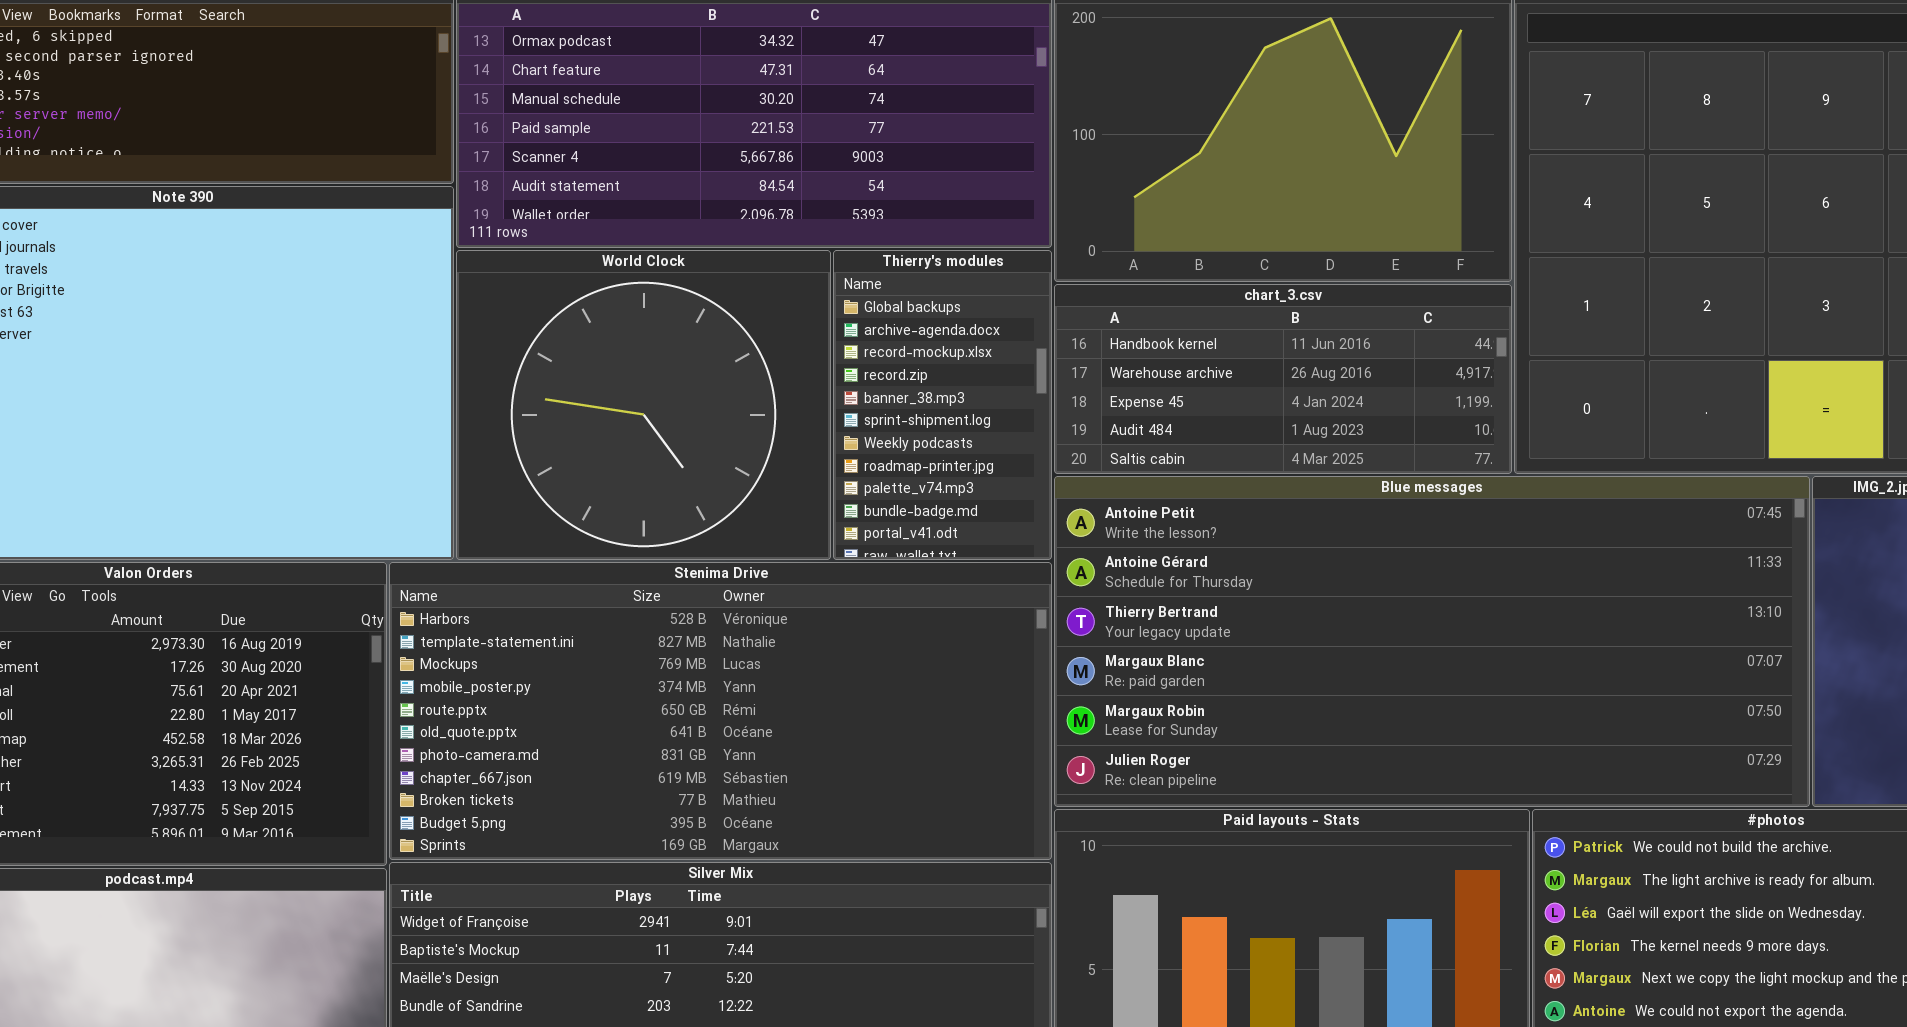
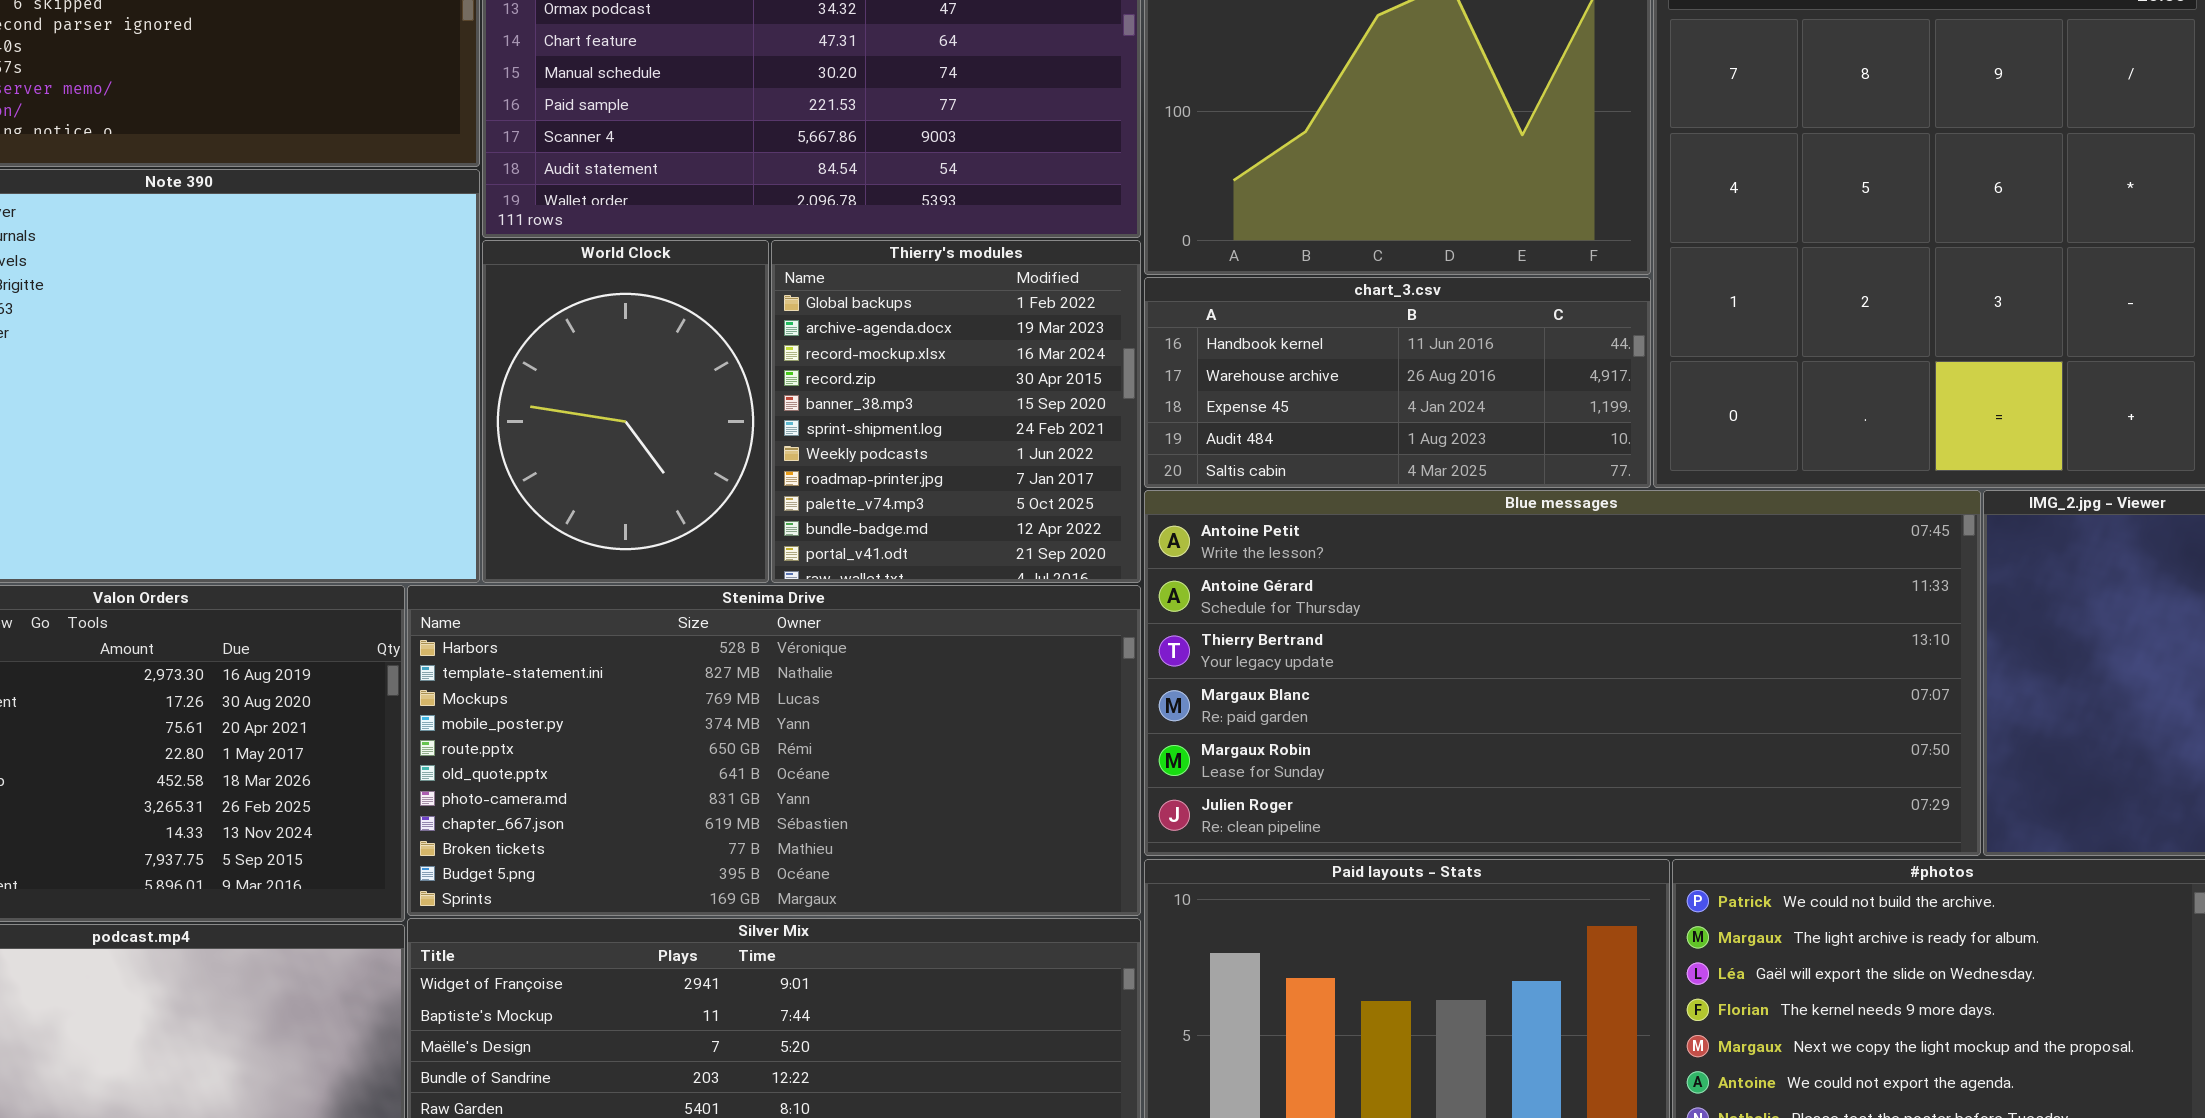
World Clock: [456,250,831,560] -> [482,240,769,583], resized
Thierry's modules: [833,250,1052,560] -> [771,240,1141,583], resized

